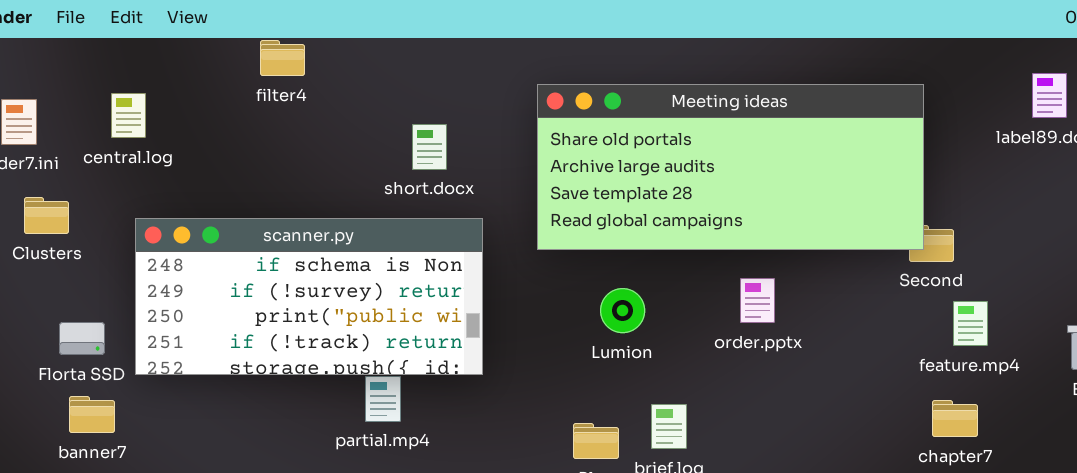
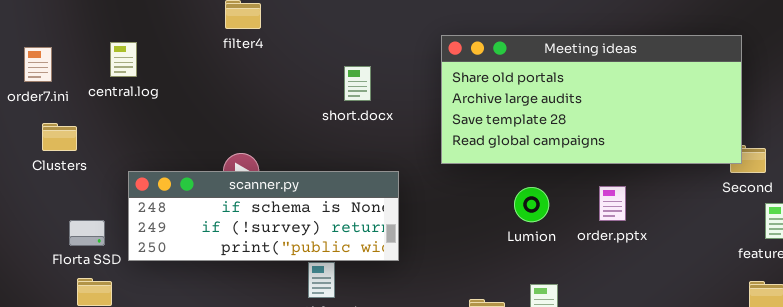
scanner.py: [135,218,483,375] -> [128,171,399,261], resized
Lumion: [600,288,645,333] -> [514,187,549,222], moved

